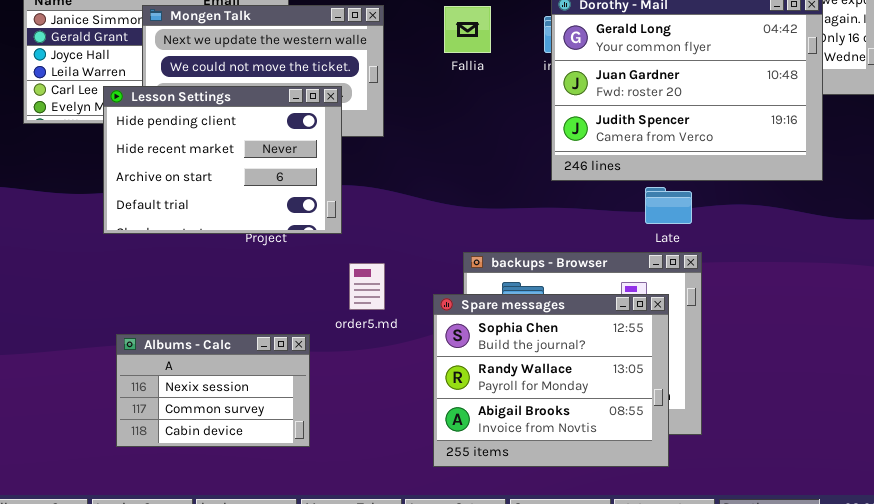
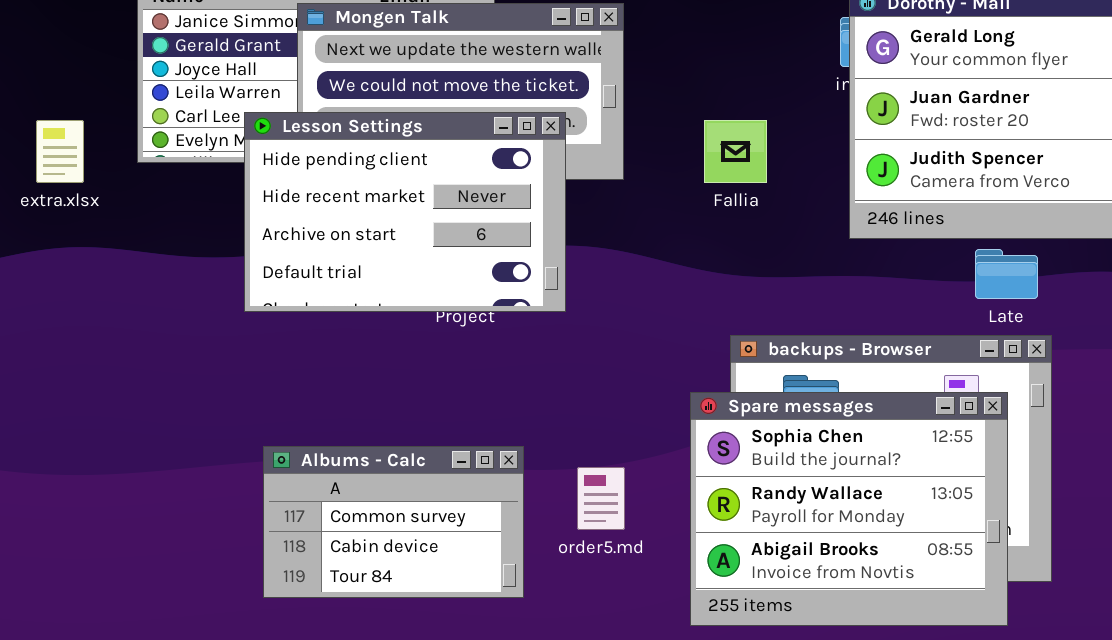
Fallia: [444,6,491,53] -> [704,120,767,183], moved
order5.md: [349,263,385,310] -> [577,467,625,530], moved
Albums - Calc: [116,334,310,447] -> [263,446,524,598], scrolled down 1 row

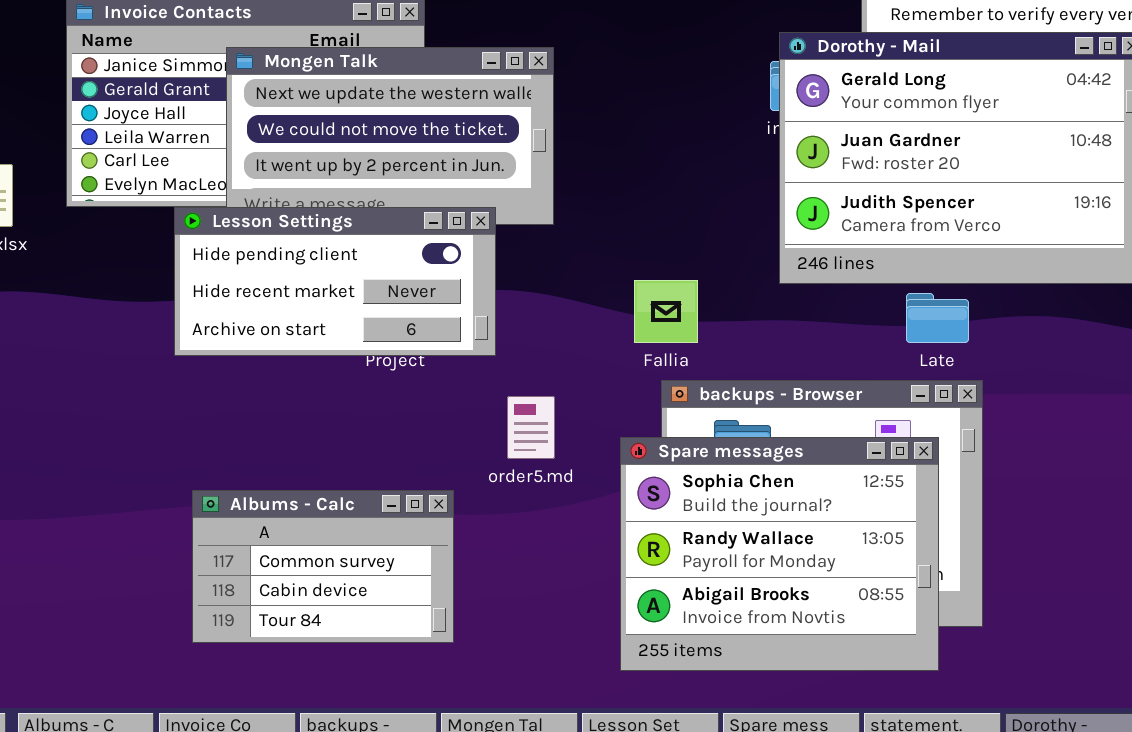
Lesson Settings: [244,112,566,312] -> [174,207,496,356], resized
Fallia: [704,120,767,183] -> [634,280,698,343], moved
order5.md: [577,467,625,530] -> [507,396,555,459], moved

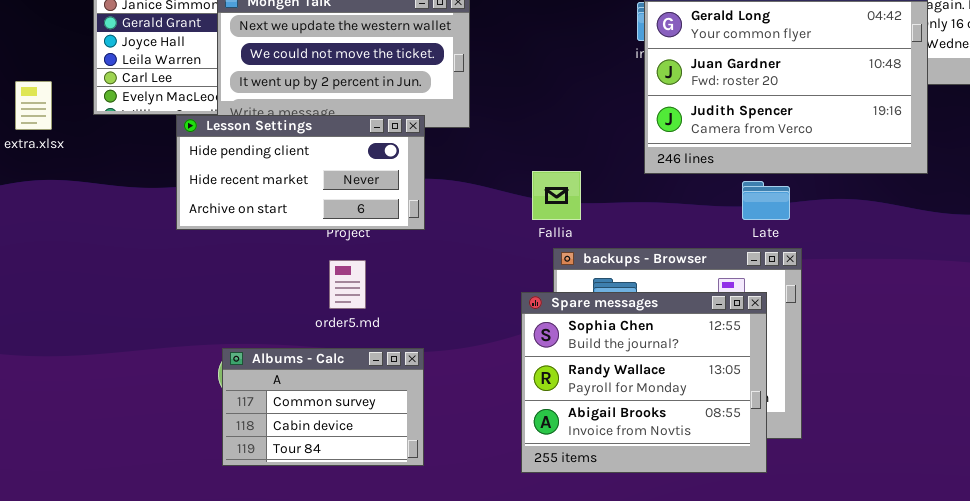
order5.md: [507,396,555,459] -> [329,260,366,309], moved
Albums - Calc: [192,490,454,643] -> [222,348,424,466], moved

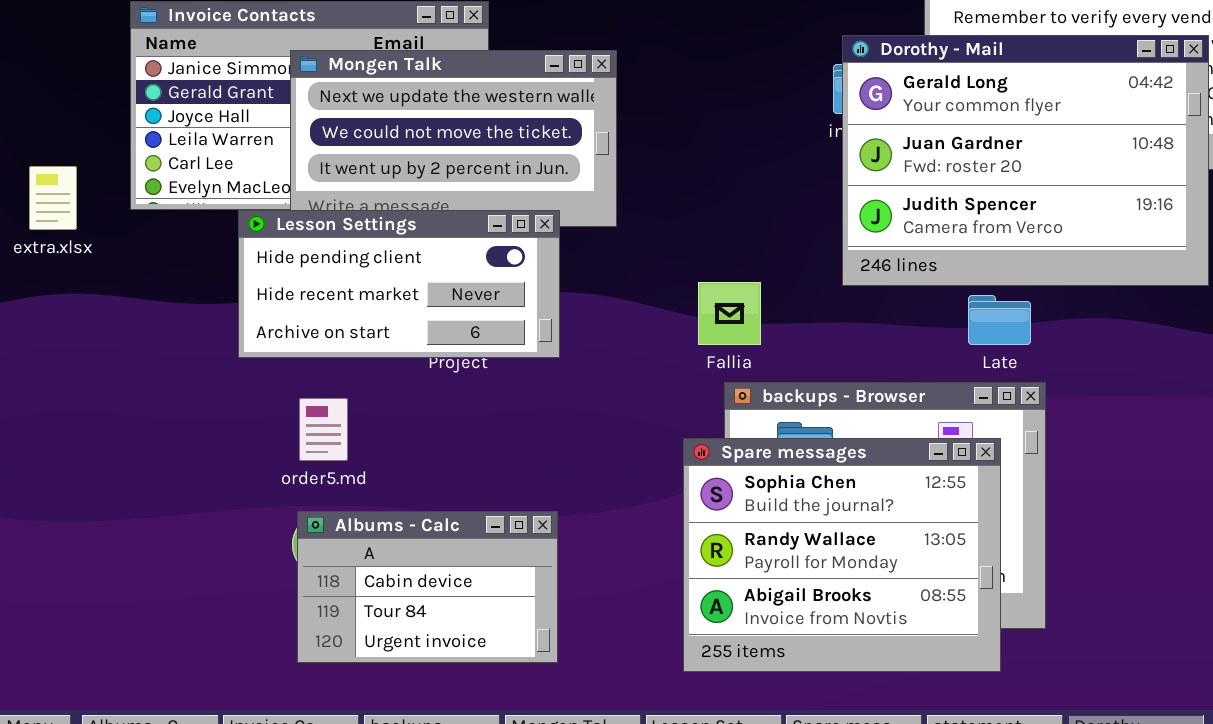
order5.md: [329,260,366,309] -> [299,398,348,461], moved
Albums - Calc: [222,348,424,466] -> [297,511,558,663], scrolled down 1 row

